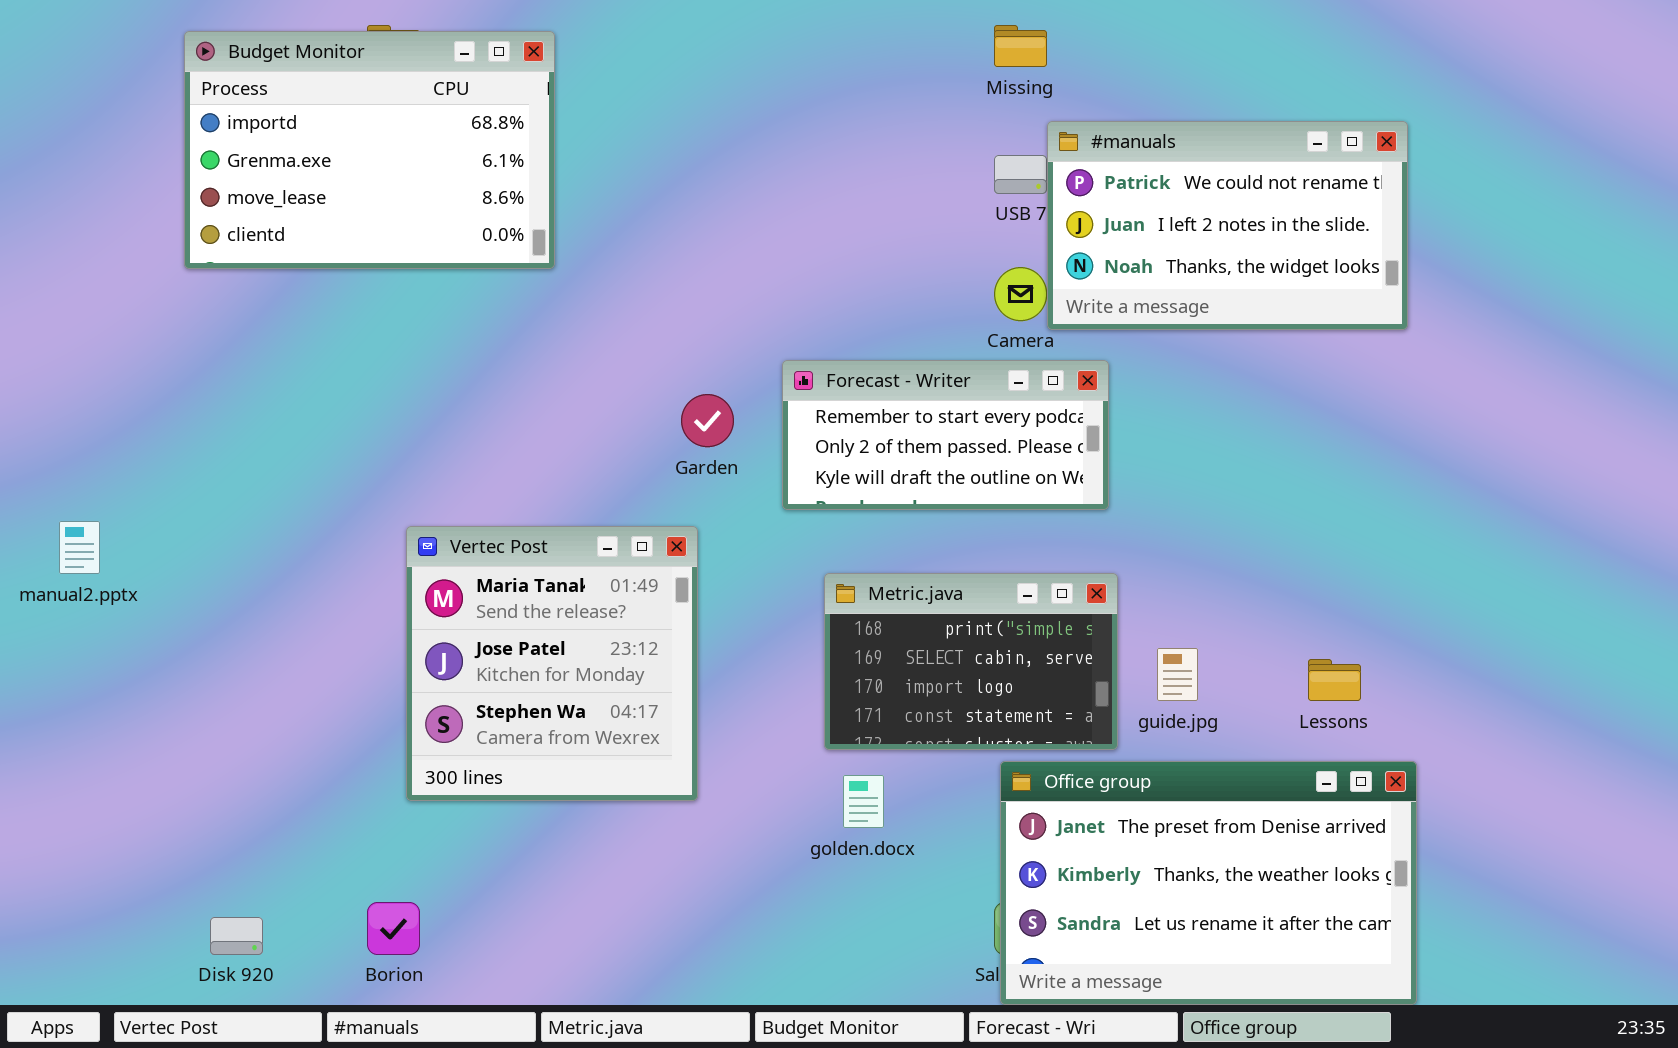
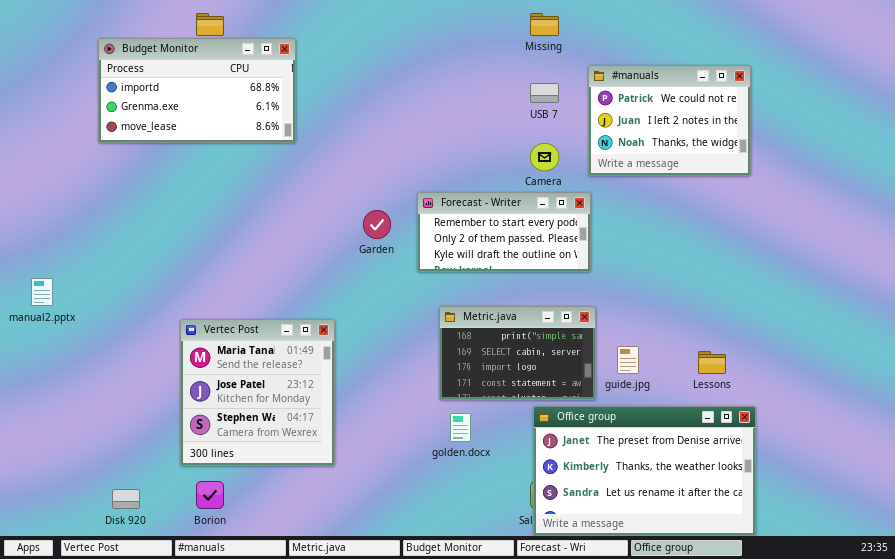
Budget Monitor: [184,31,555,269] -> [98,38,296,143], resized
#manuals: [1047,121,1408,330] -> [588,65,751,176], resized
Vertec Post: [406,526,698,801] -> [180,319,335,466], moved

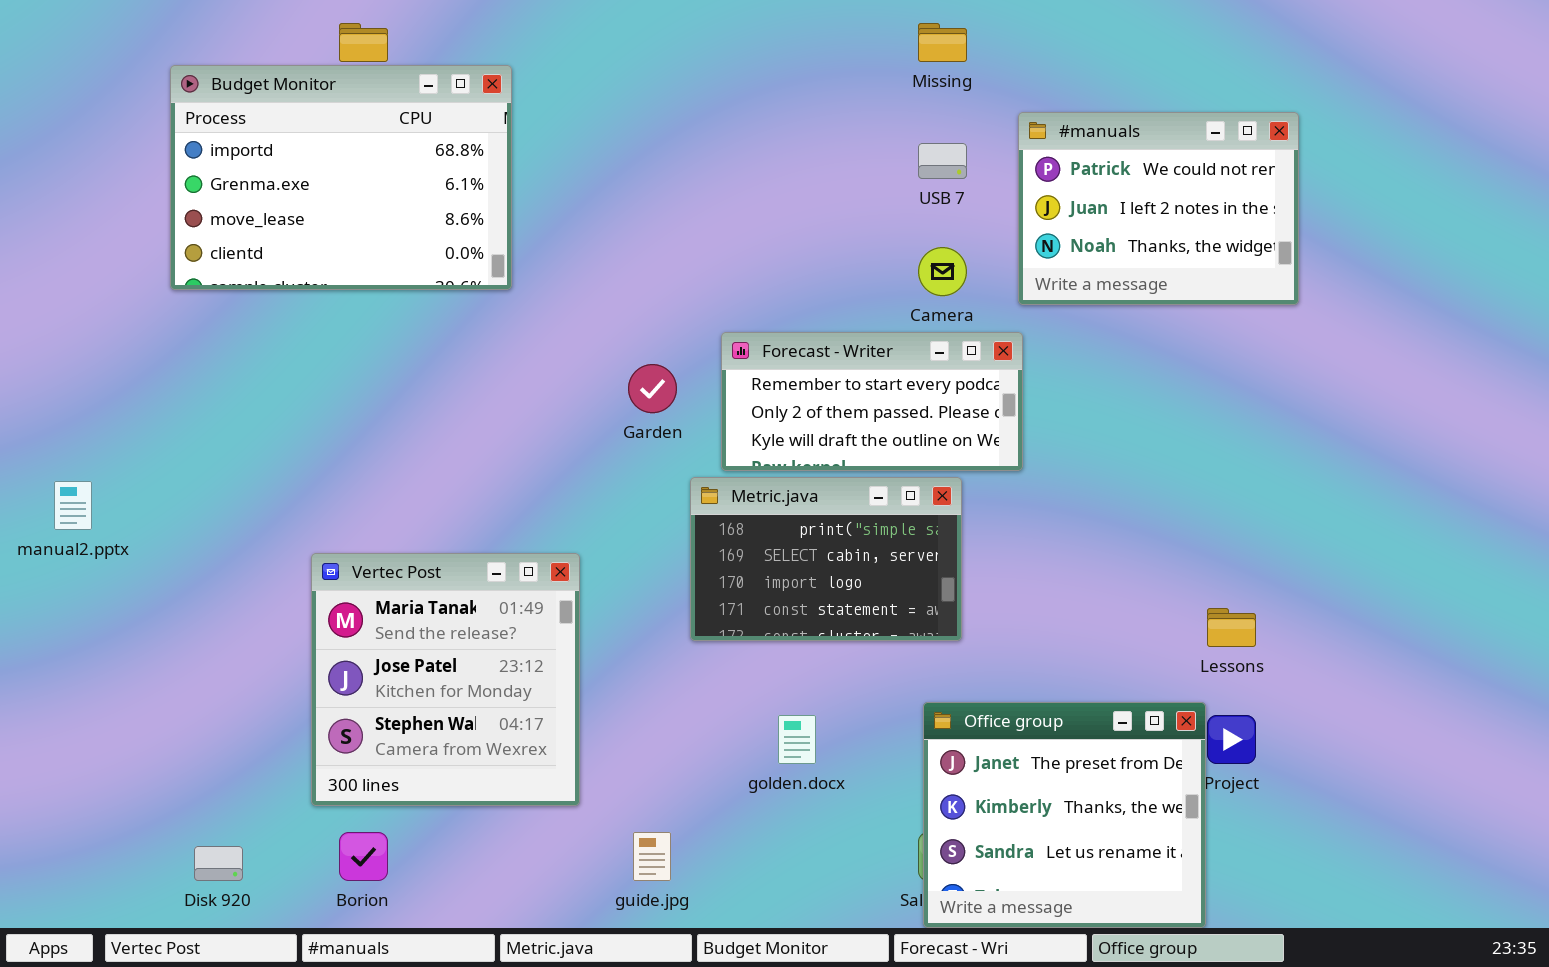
Budget Monitor: [98,38,296,143] -> [170,65,512,290], resized
Metric.java: [439,306,596,400] -> [690,477,962,641], moved
guide.jpg: [617,346,639,374] -> [633,832,671,881], moved
Office group: [533,406,756,536] -> [923,702,1206,928], resized

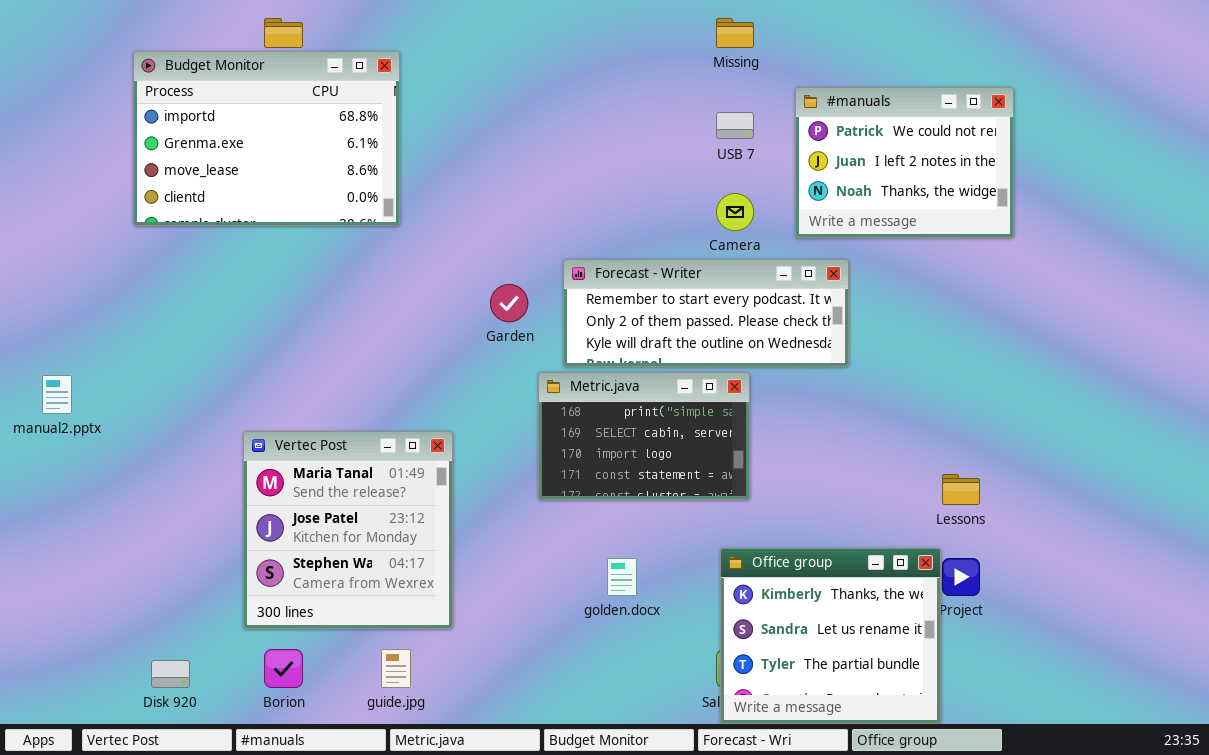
Forecast - Writer: [721,332,1023,471] -> [563,259,849,367], resized
Office group: [923,702,1206,928] -> [720,548,941,724], scrolled down 1 row
guide.jpg: [633,832,671,881] -> [381,649,411,688], moved

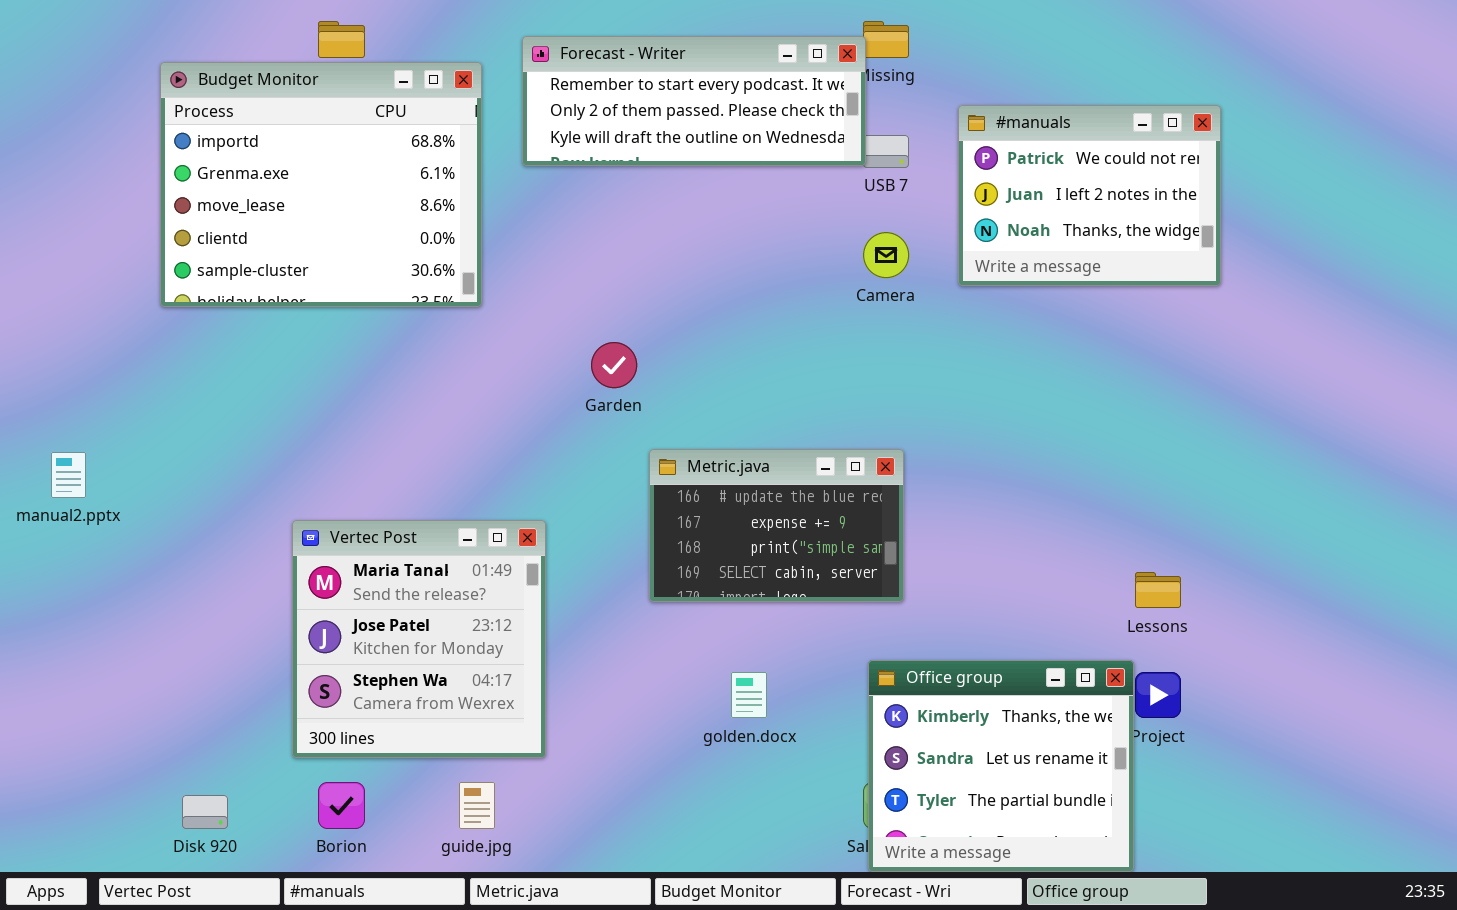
Budget Monitor: [133,51,400,226] -> [160,62,482,307], resized
Forecast - Writer: [563,259,849,367] -> [522,36,866,166], moved
Metric.java: [538,372,750,500] -> [649,449,904,602], scrolled up 2 rows

